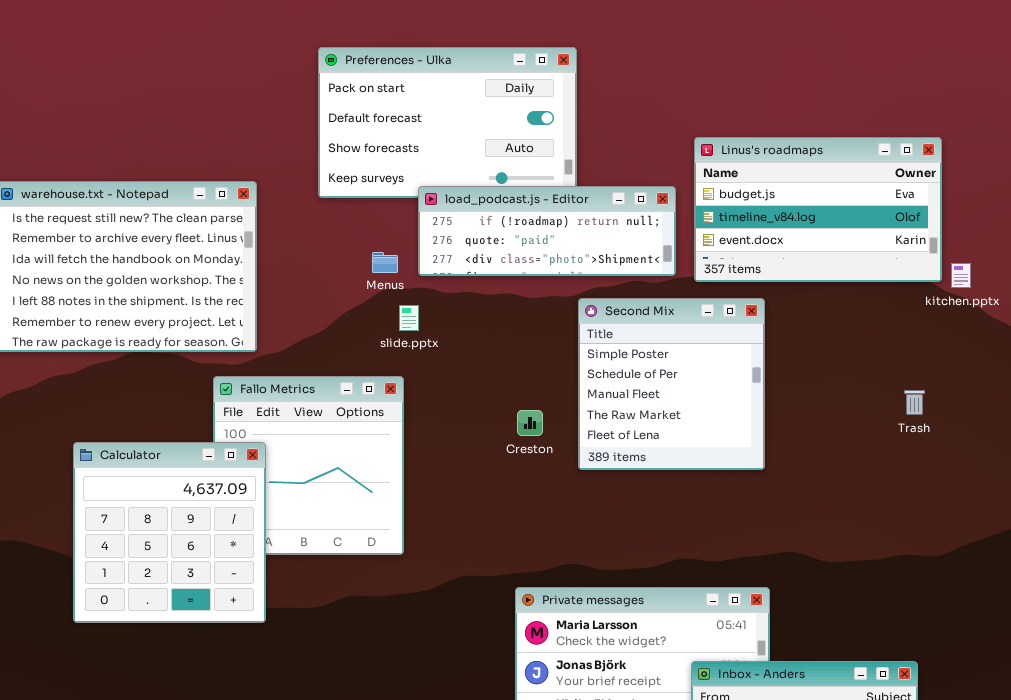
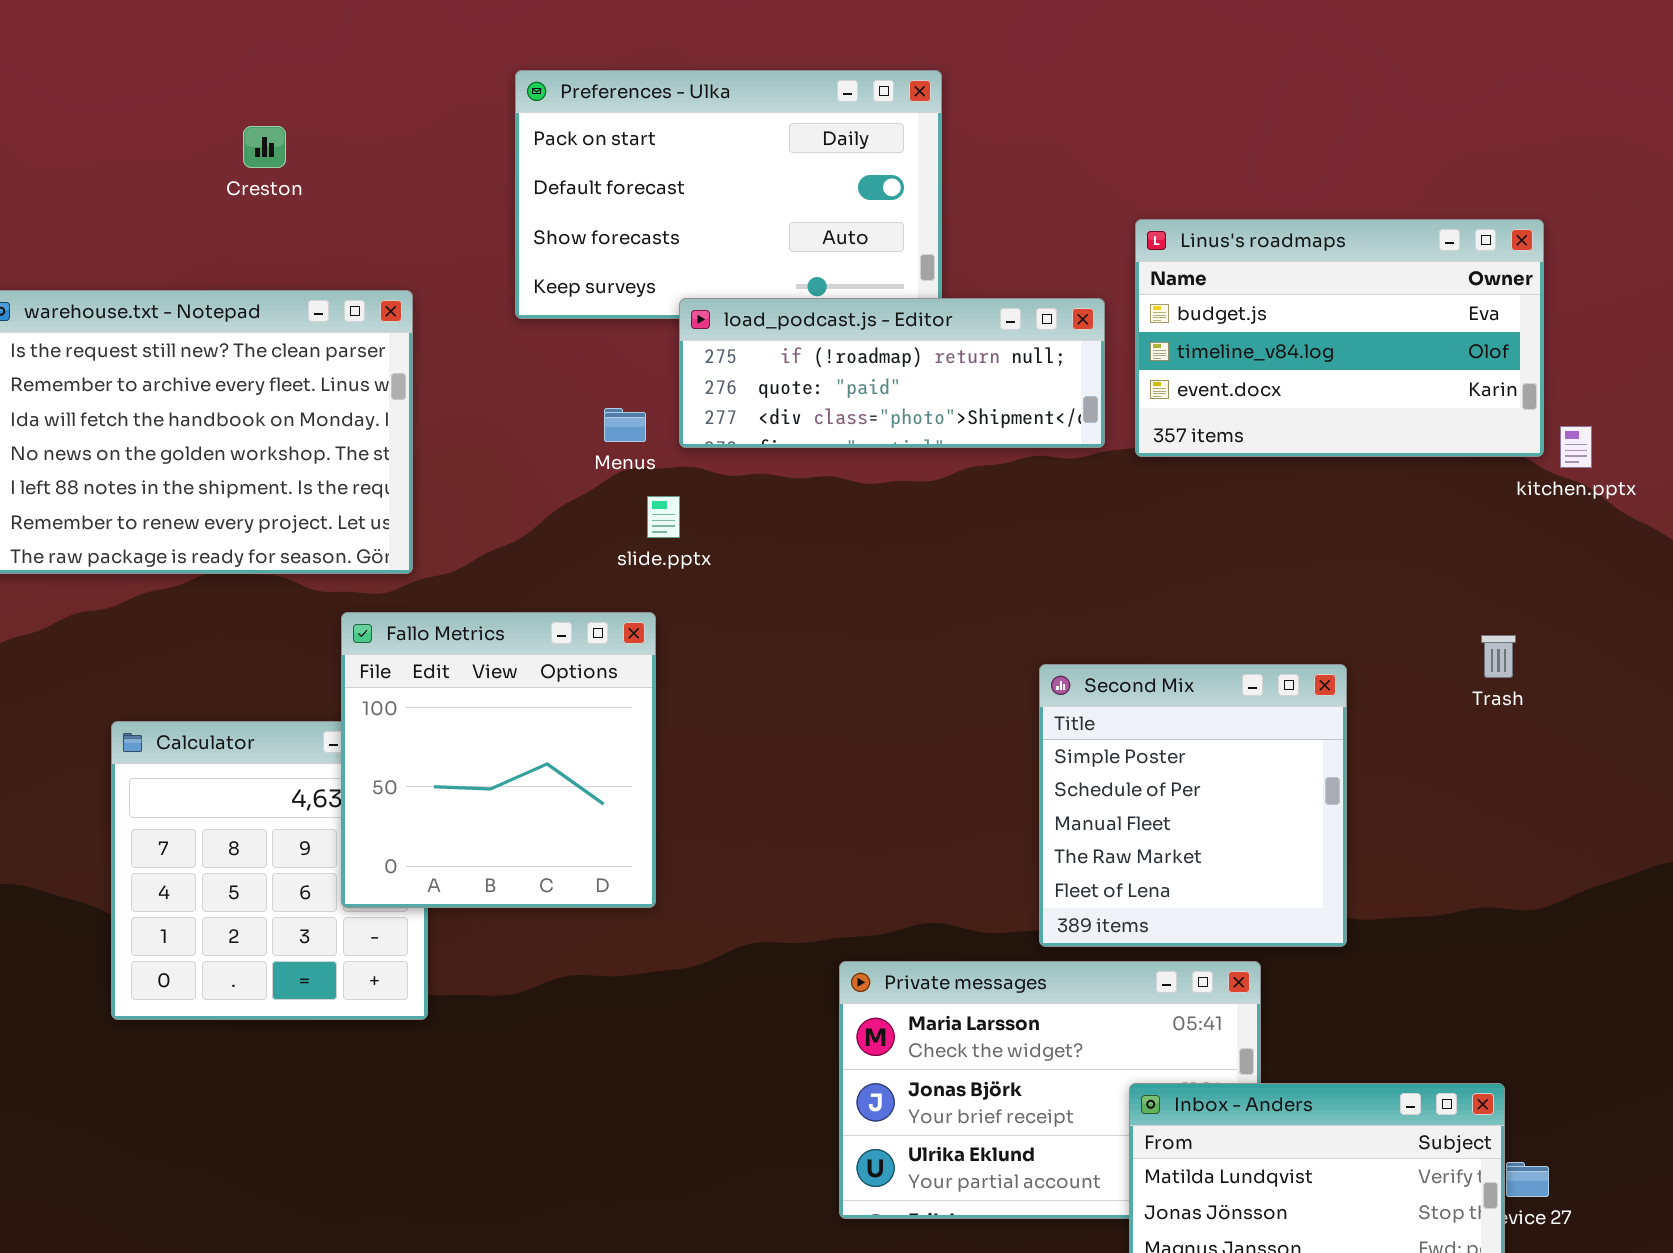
Second Mix: [578,298,765,470] -> [1039,664,1347,947], moved
Fallo Metrics: [213,376,404,555] -> [341,612,656,908], raised
Creston: [517,410,543,436] -> [243,126,286,168], moved

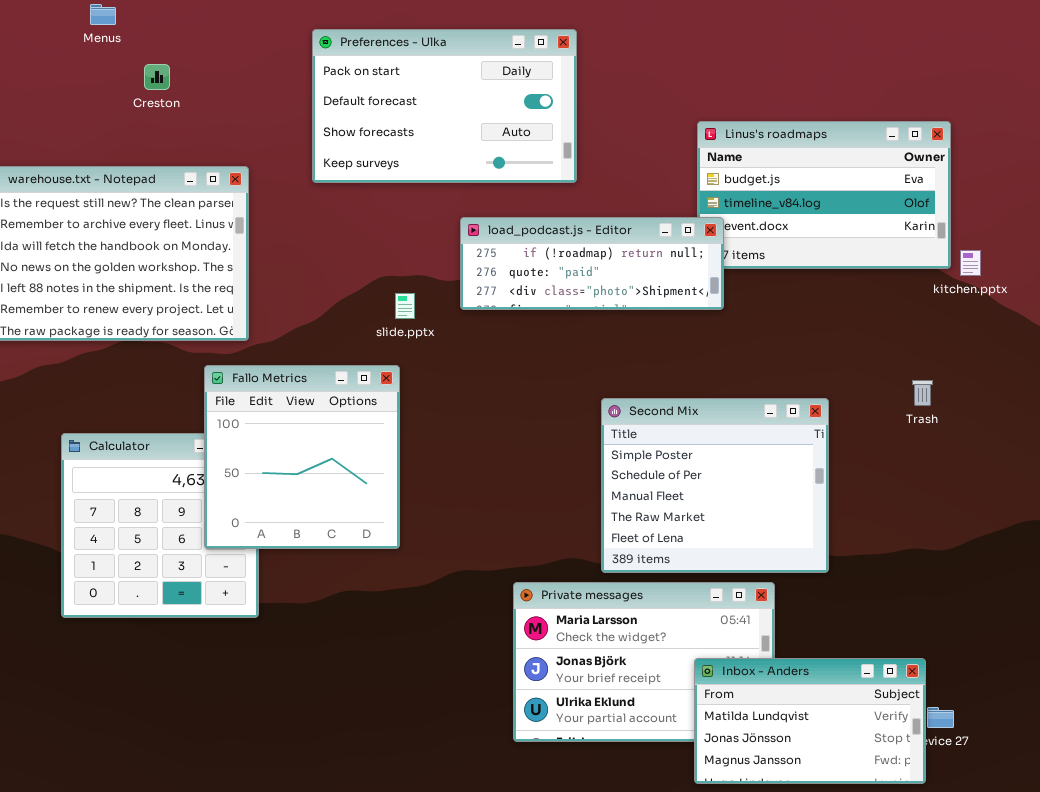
load_podcast.js - Editor: [679,298,1105,448] -> [460,217,724,310], moved
Menus: [604,408,646,442] -> [90,4,116,25], moved
Second Mix: [1039,664,1347,947] -> [601,398,829,573], resized

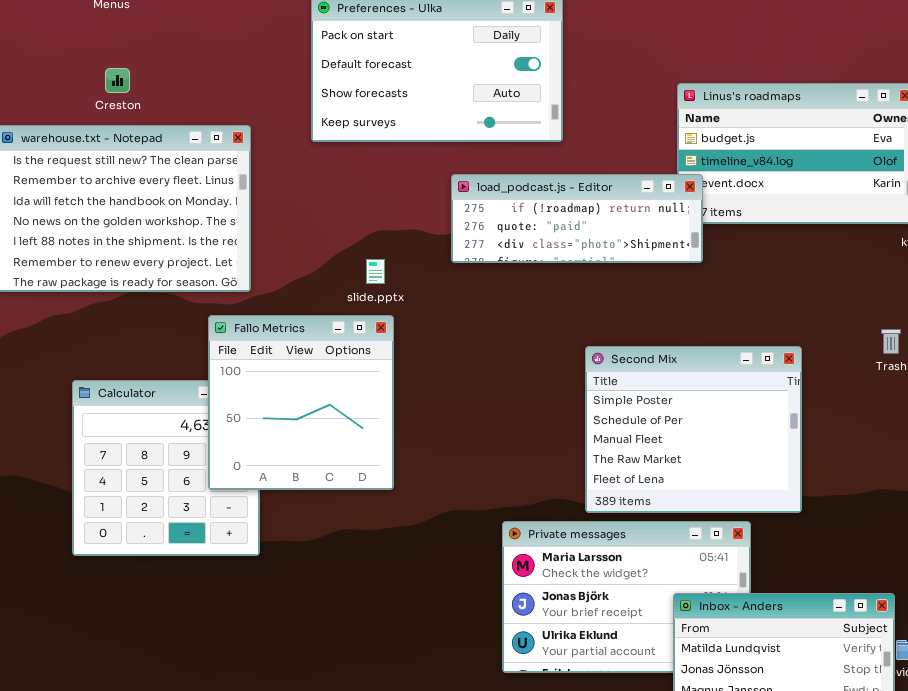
Creston: [144,64,170,90] -> [105,68,130,93], moved
slide.pptx: [395,293,415,319] -> [366,259,385,284], moved

